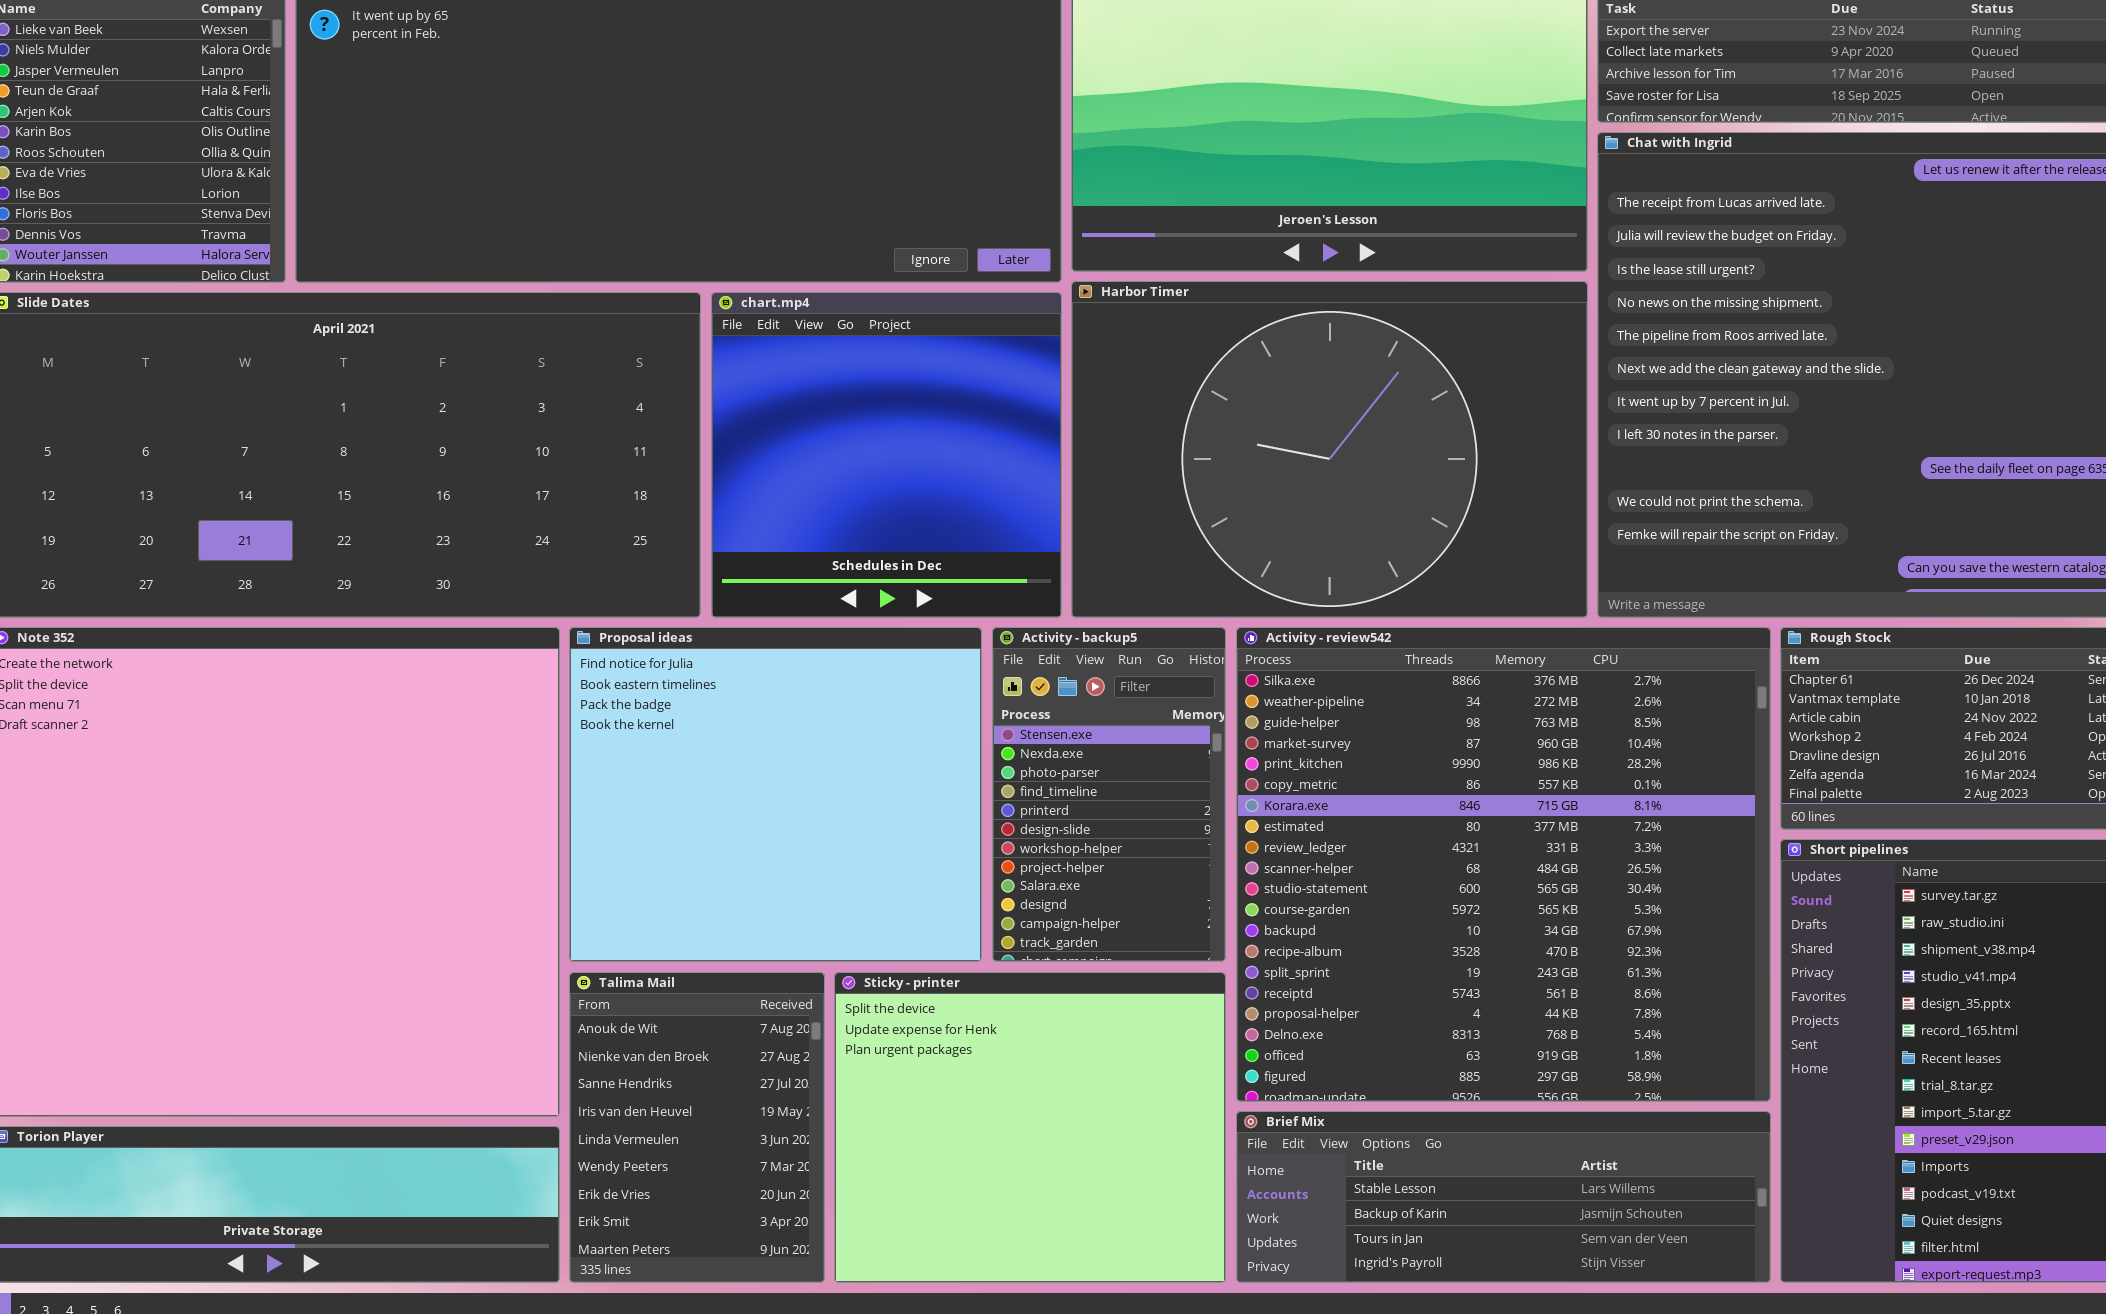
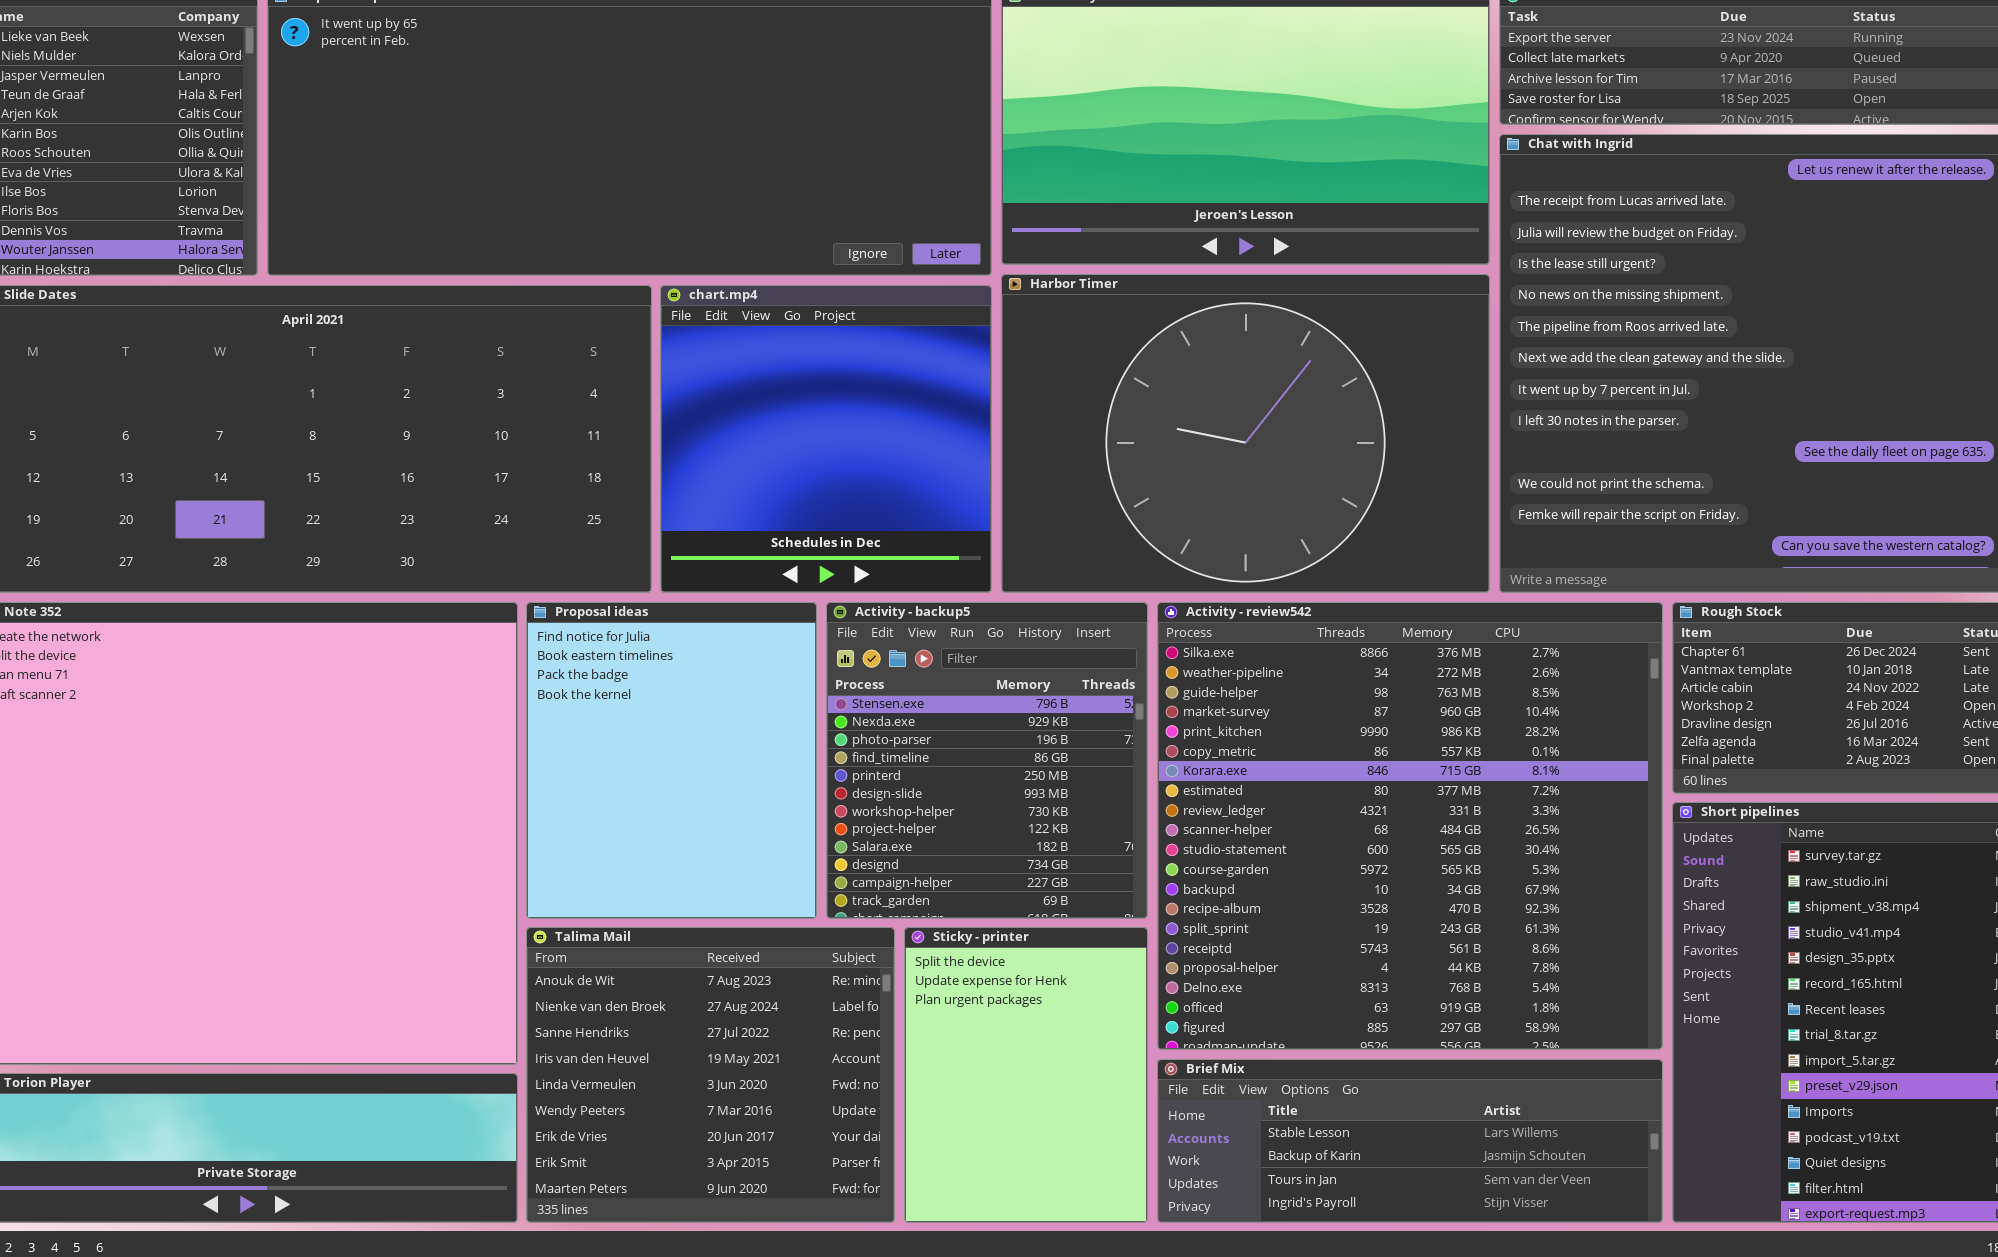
Proposal ideas: [569,627,982,962] -> [526,602,817,919], resized
Activity - backup5: [992,627,1226,962] -> [826,602,1148,919], resized
Talima Mail: [569,972,825,1283] -> [526,927,895,1223], resized
Sticky - printer: [834,972,1226,1283] -> [904,927,1148,1223], resized

